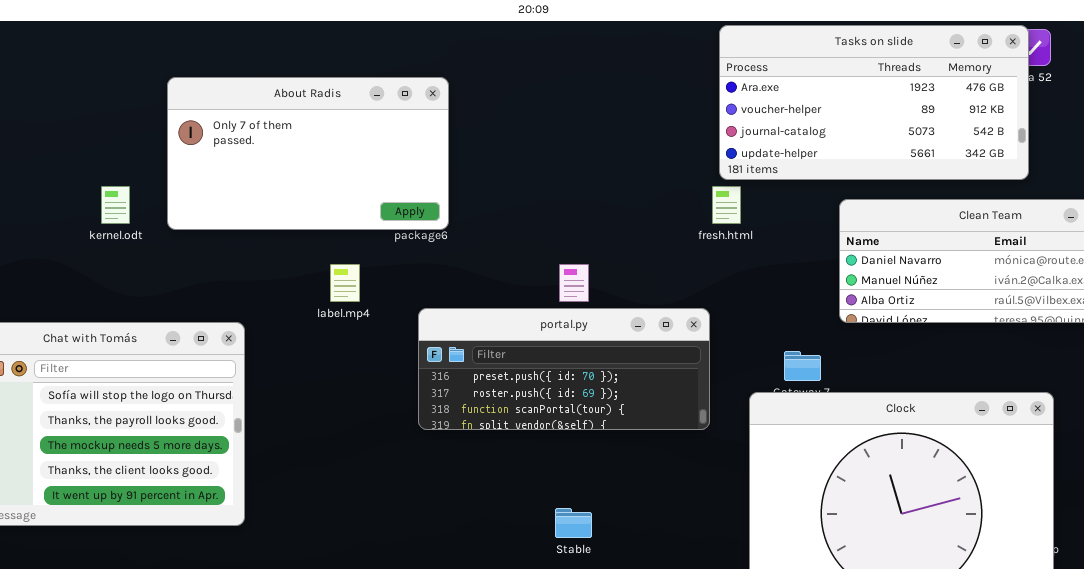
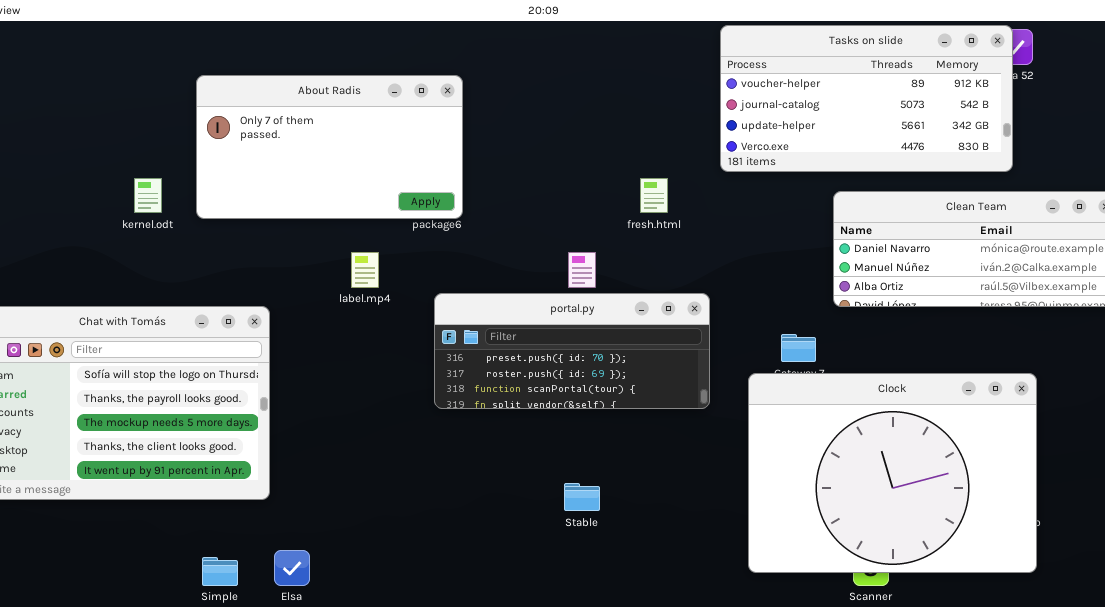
Tasks on slide: [719,25,1029,180] -> [720,25,1013,172], scrolled down 1 row
fresh.html: [712,186,741,224] -> [640,178,668,213], moved

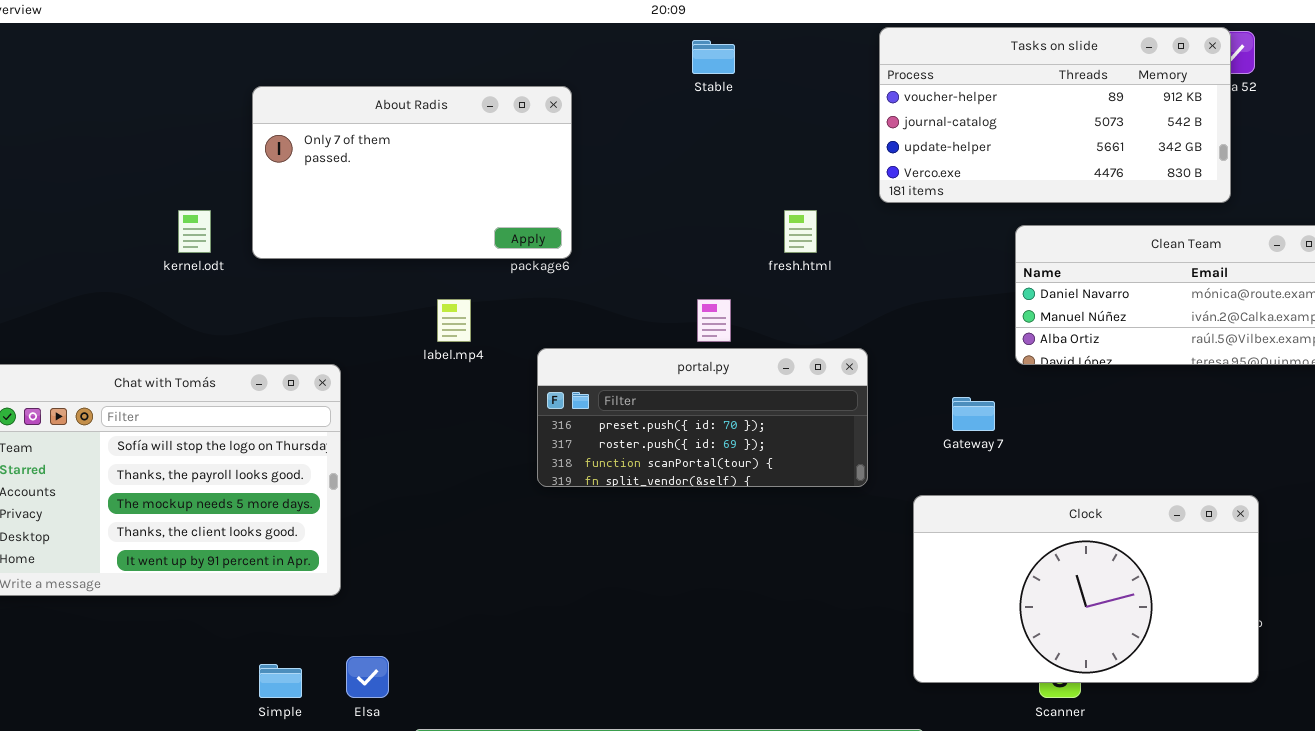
Clock: [748,373,1037,573] -> [913,495,1259,683], resized
Stable: [564,483,600,511] -> [692,40,735,74], moved

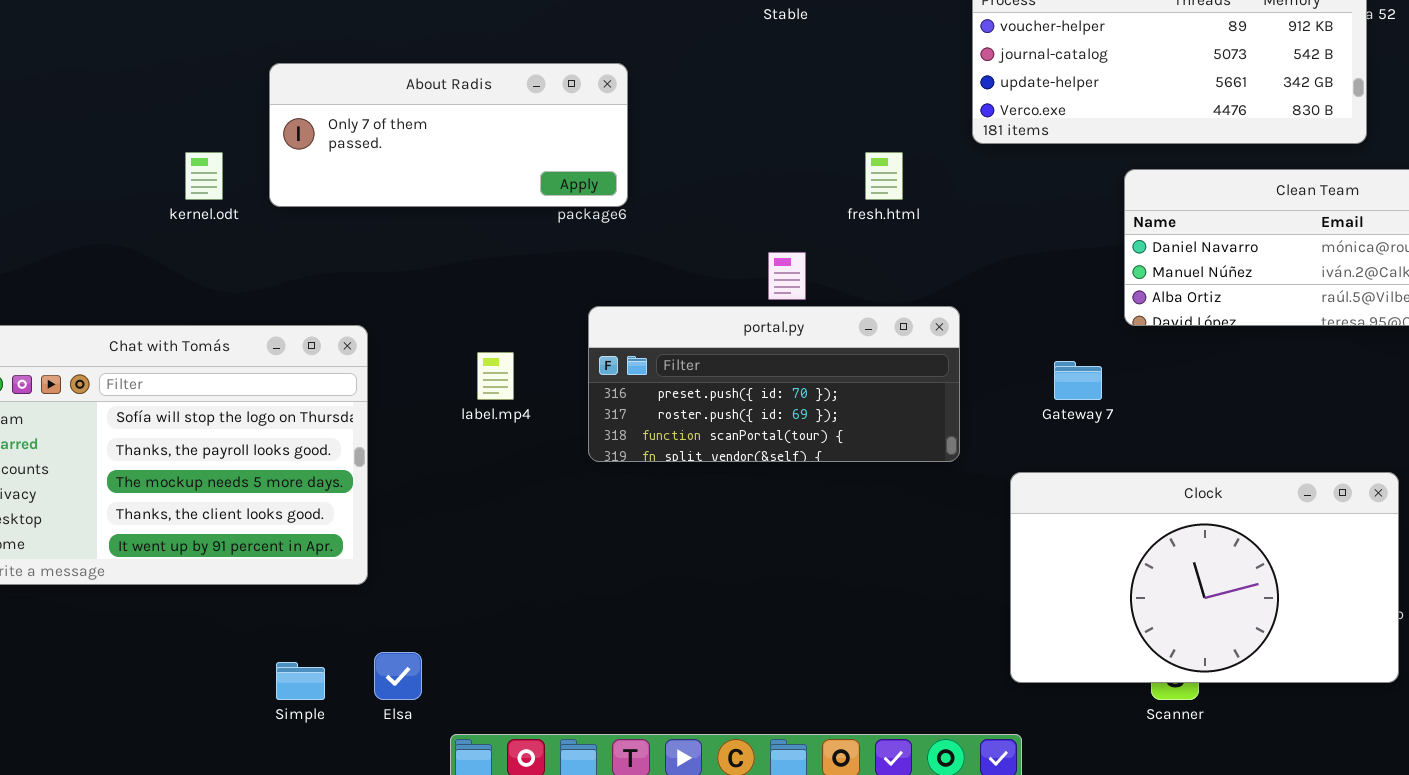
About Radis: [252,86,572,259] -> [269,63,628,207], resized
label.mp4: [437,299,471,342] -> [477,352,514,400], moved

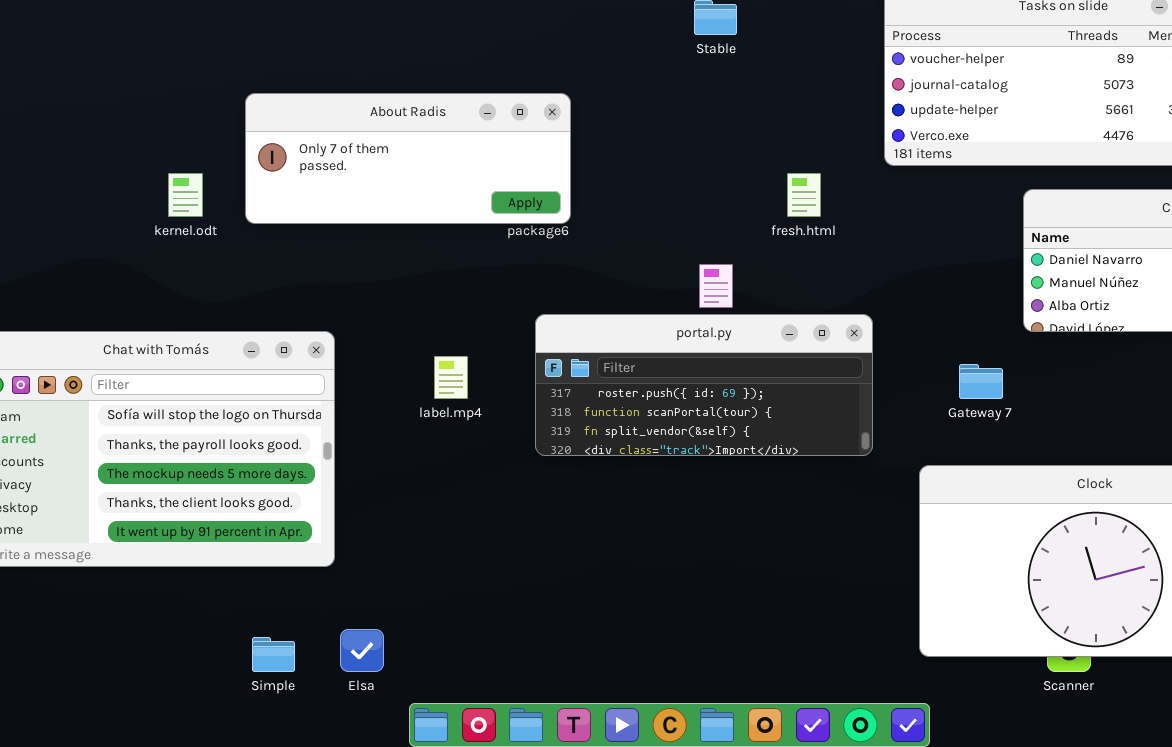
portal.py: [588,306,960,462] -> [535,314,873,456], scrolled down 1 row

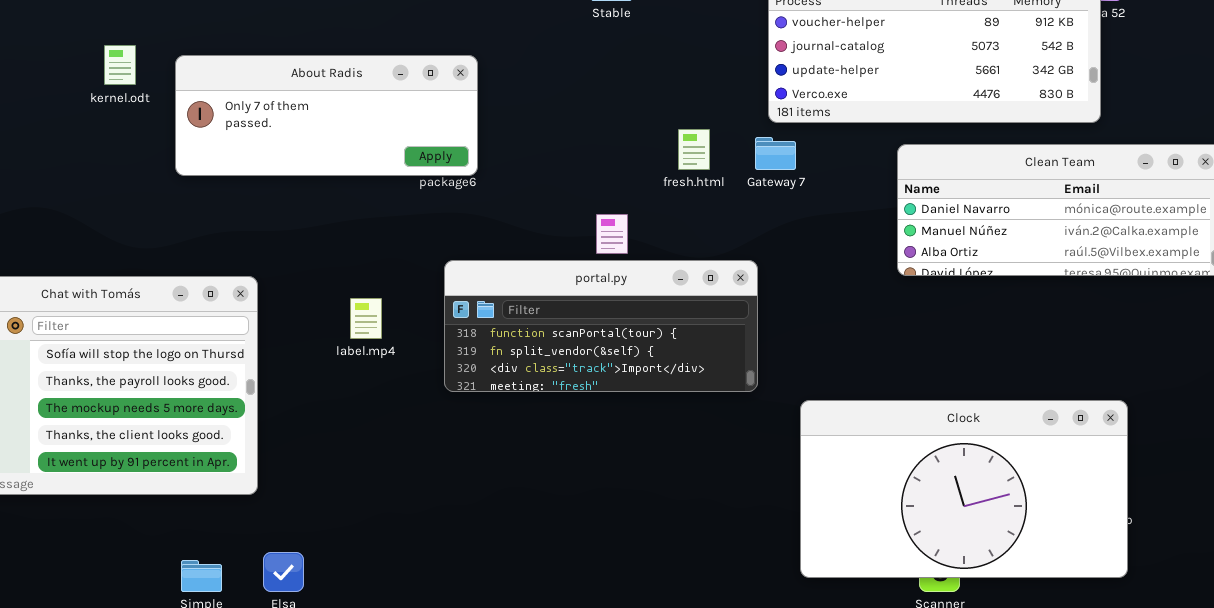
kernel.odt: [168,173,203,217] -> [104,45,136,85], moved
portal.py: [535,314,873,456] -> [444,260,758,392], scrolled down 1 row
Gateway 7: [959,364,1003,399] -> [755,137,796,170], moved

